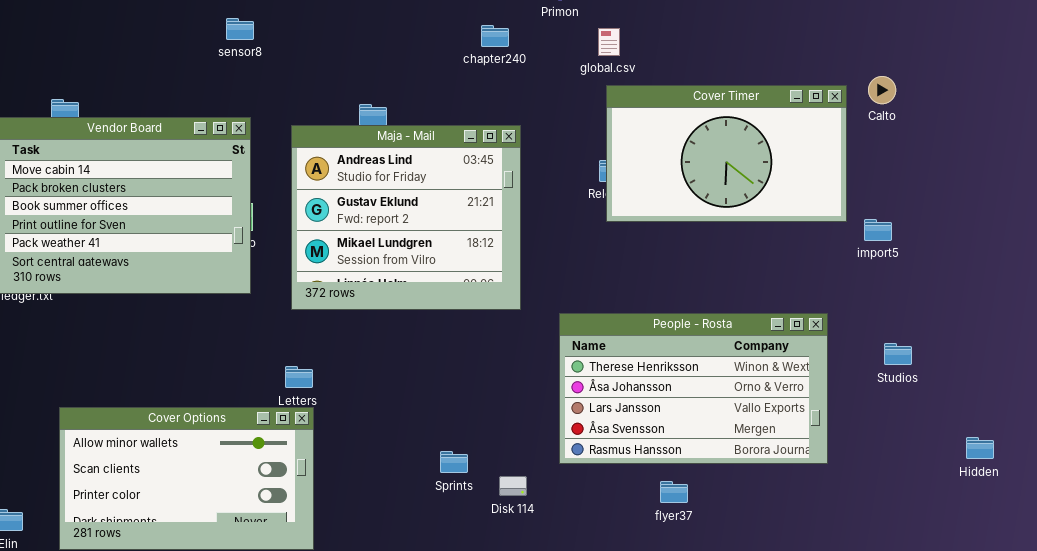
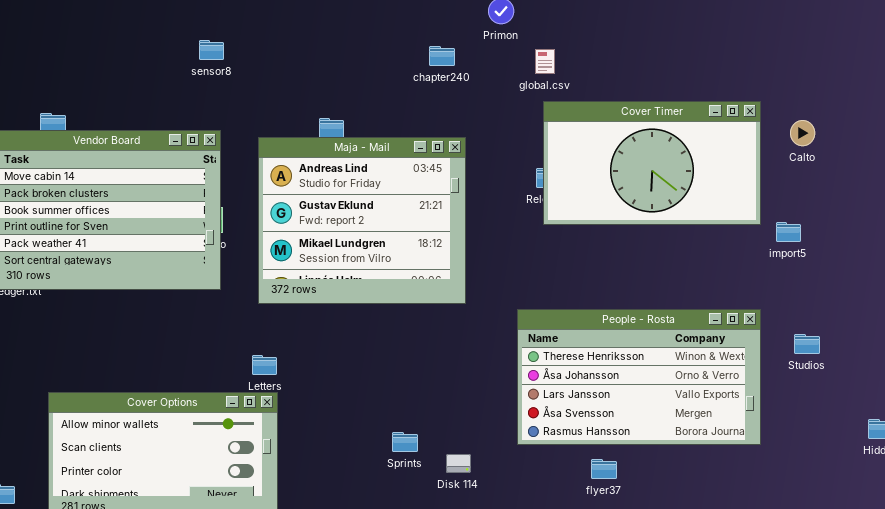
Calto: [868,76,896,104] -> [790,120,815,146], moved
People - Rosta: [559,313,828,464] -> [517,309,761,445], moved

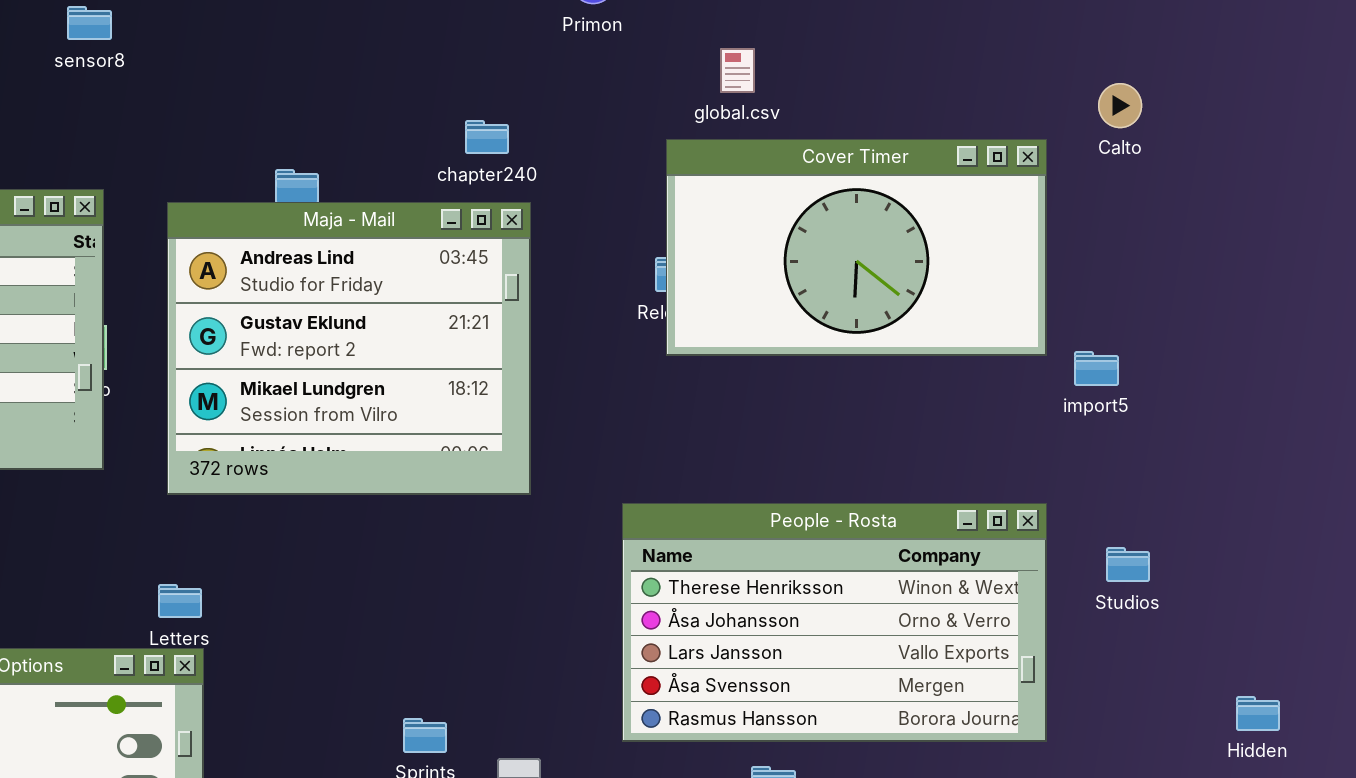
sensor8: [199,40,224,60] -> [67,6,112,40], moved
chapter240: [429,46,455,66] -> [465,120,509,154], moved
global.csv: [535,49,555,74] -> [720,48,755,93], moved
Calto: [790,120,815,146] -> [1098,83,1142,128], moved

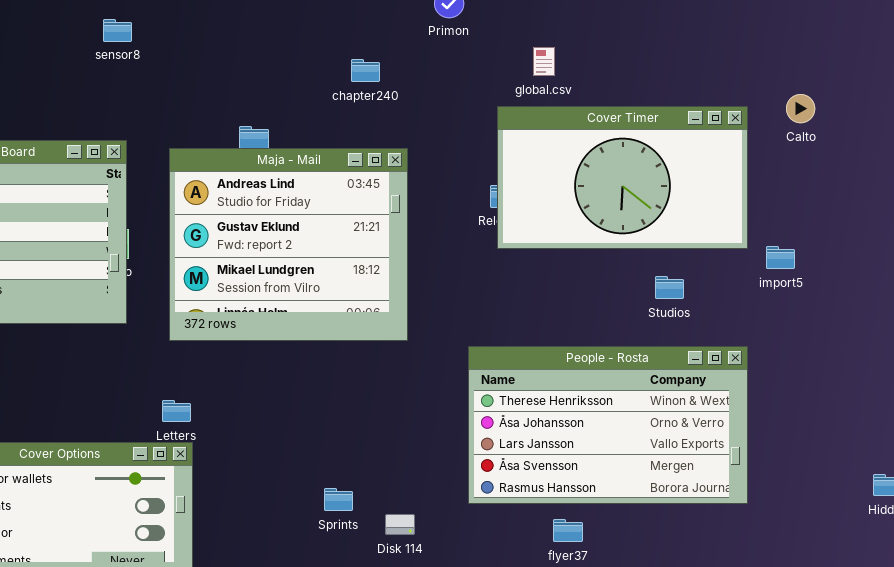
Calto: [1098,83,1142,128] -> [786,94,815,123], moved
chapter240: [465,120,509,154] -> [351,59,380,82], moved
Studios: [1106,547,1150,582] -> [655,276,684,299], moved

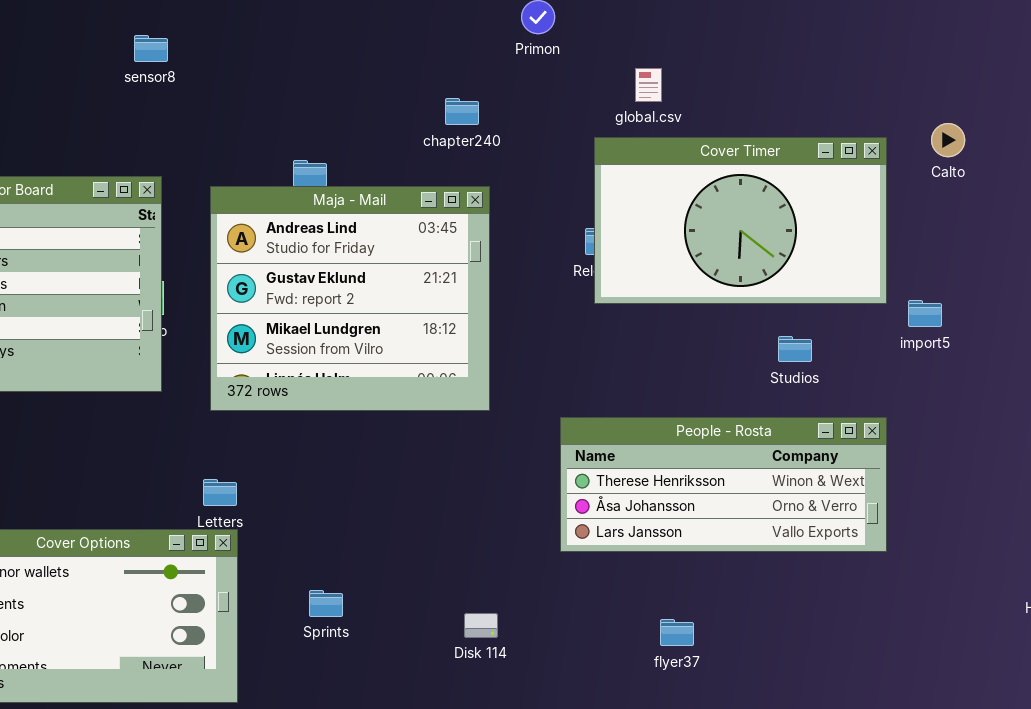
chapter240: [351,59,380,82] -> [445,98,479,125], moved
People - Rosta: [468,346,748,504] -> [560,417,887,552], resized
Sprints: [324,488,353,511] -> [309,590,343,617], moved

